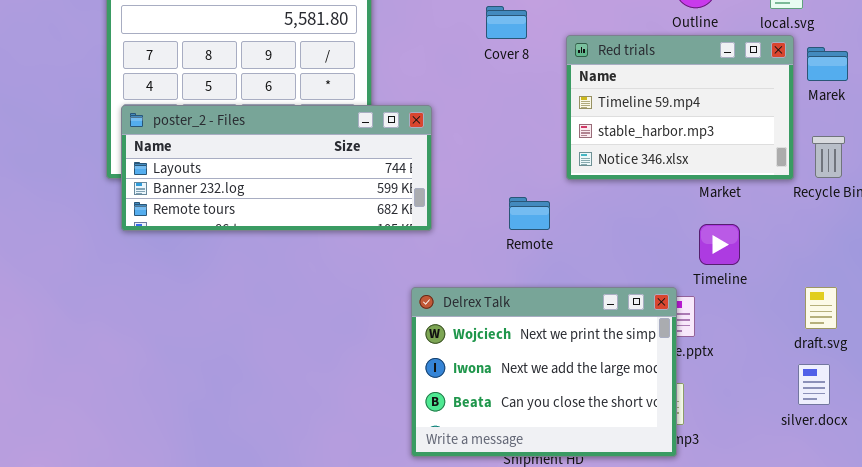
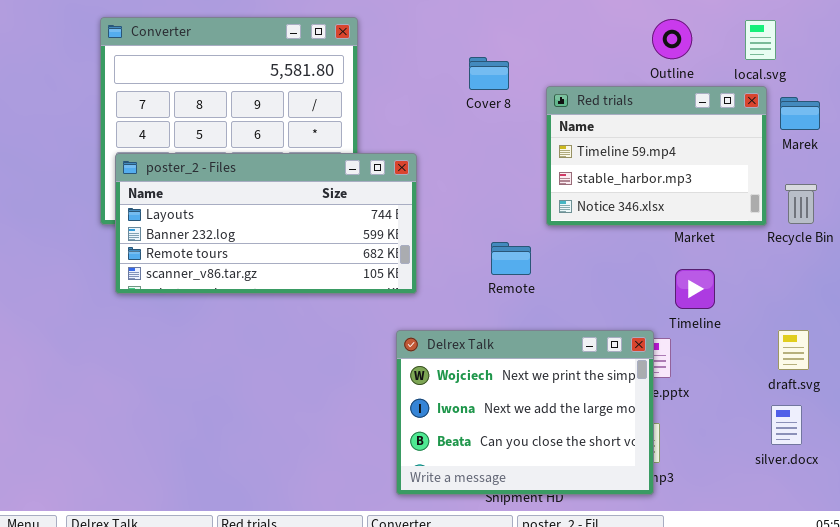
poster_2 - Files: [121,105,432,231] -> [115,153,417,294], resized

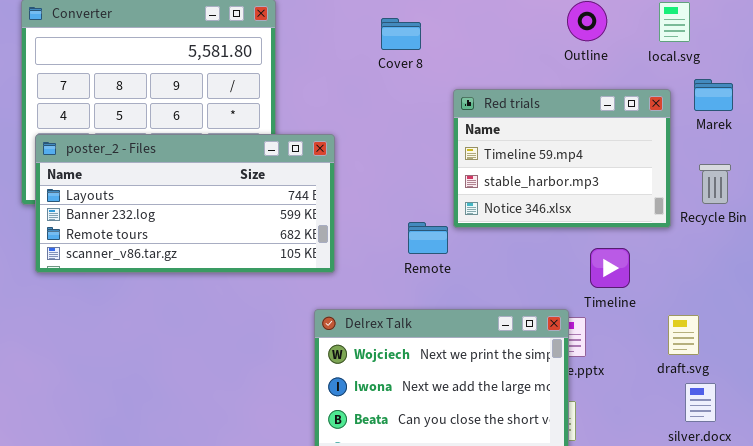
Cover 8: [469,57,509,90] -> [381,18,421,50], moved
Red trials: [546,86,767,226] -> [453,89,671,228], moved
draft.svg: [778,330,809,370] -> [668,315,699,355], moved

